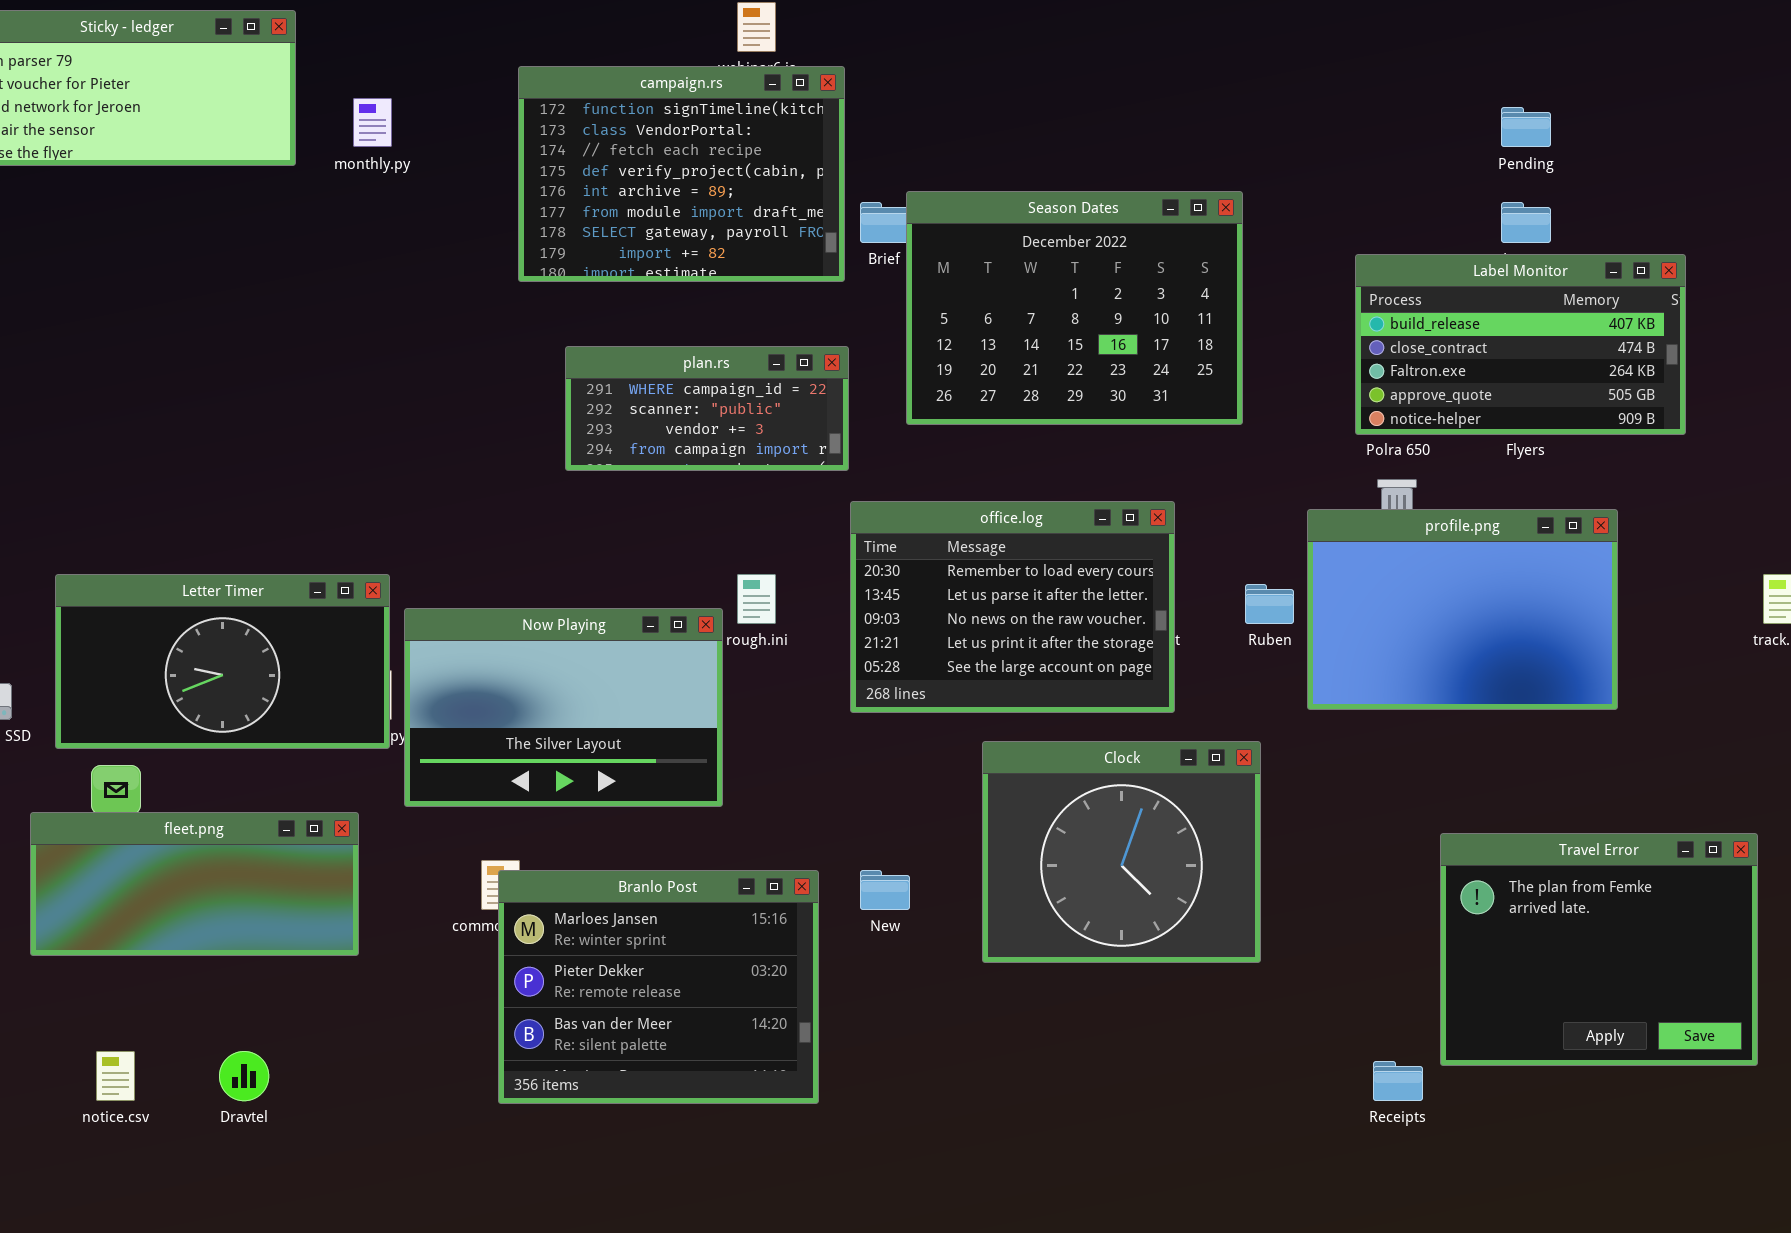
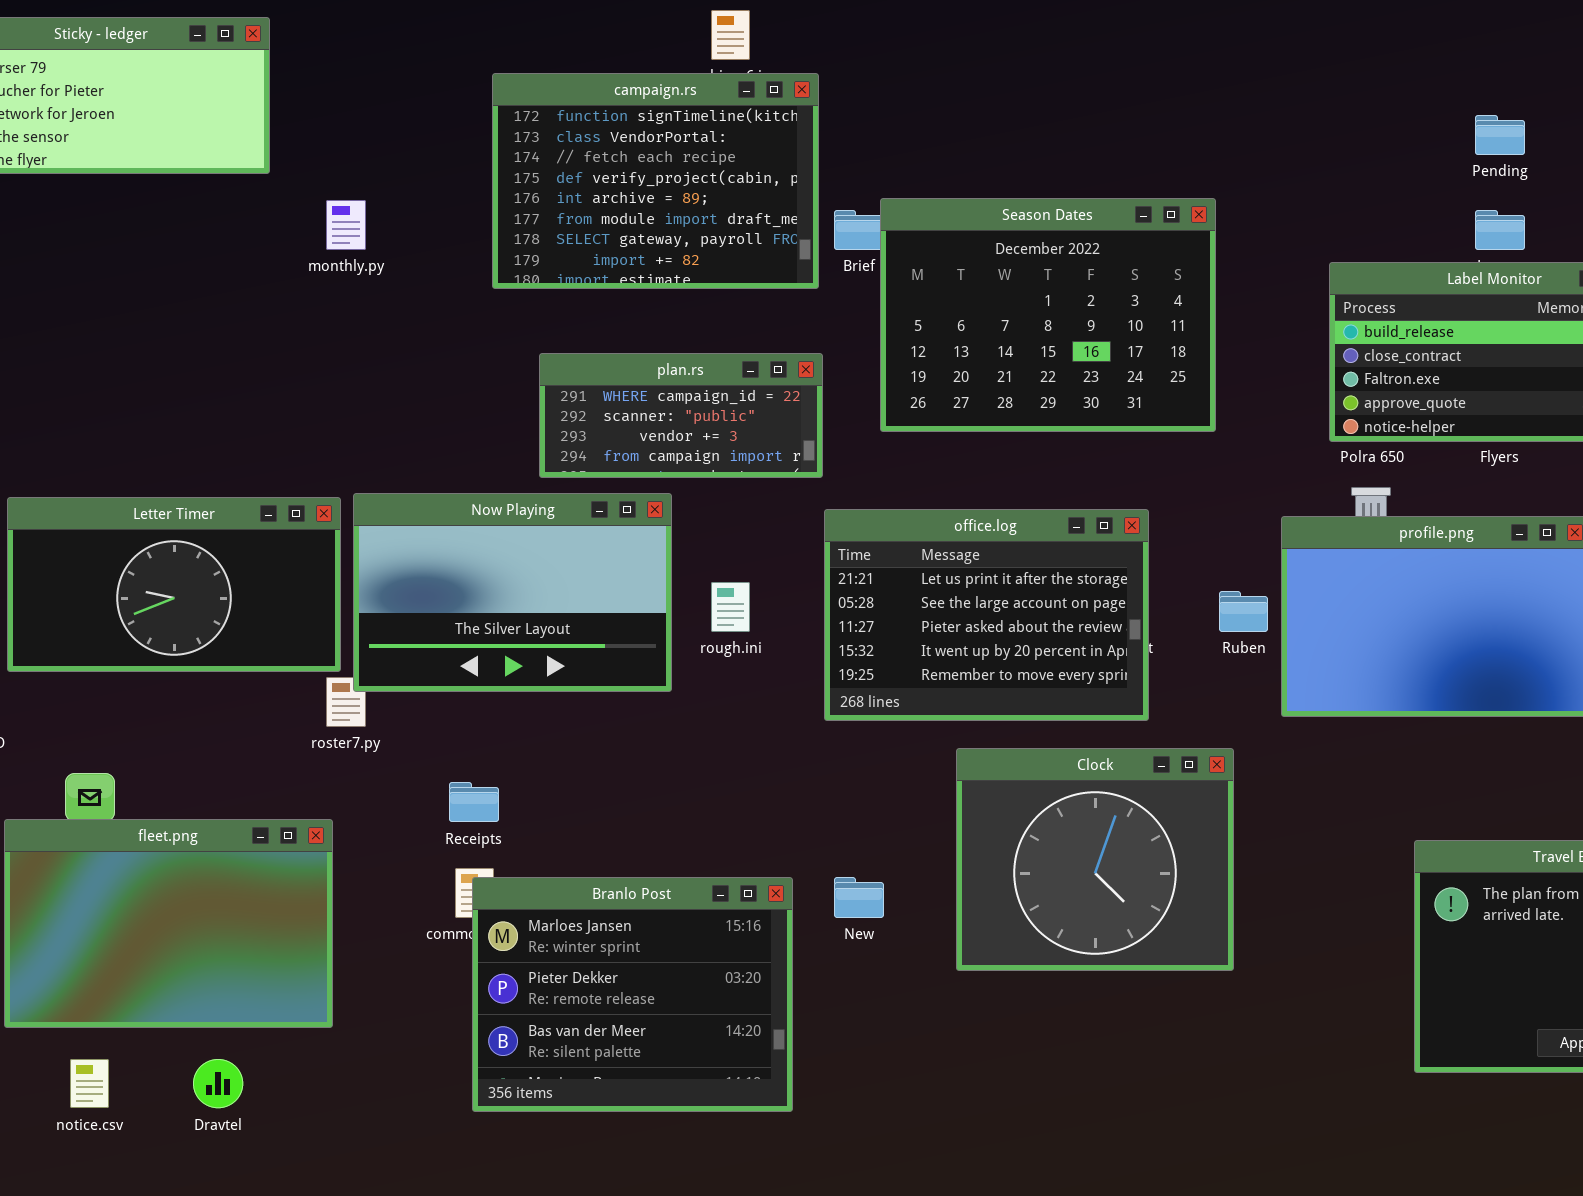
monthly.py: [353,98,392,147] -> [326,200,366,250], moved
office.log: [850,501,1175,713] -> [824,509,1149,721], scrolled down 3 rows
Letter Timer: [55,574,390,749] -> [7,497,341,672], moved
Now Playing: [404,608,723,807] -> [353,493,672,692], moved
fleet.png: [30,812,359,956] -> [4,819,333,1028], resized
Receipts: [1373,1061,1423,1101] -> [449,782,499,822], moved

